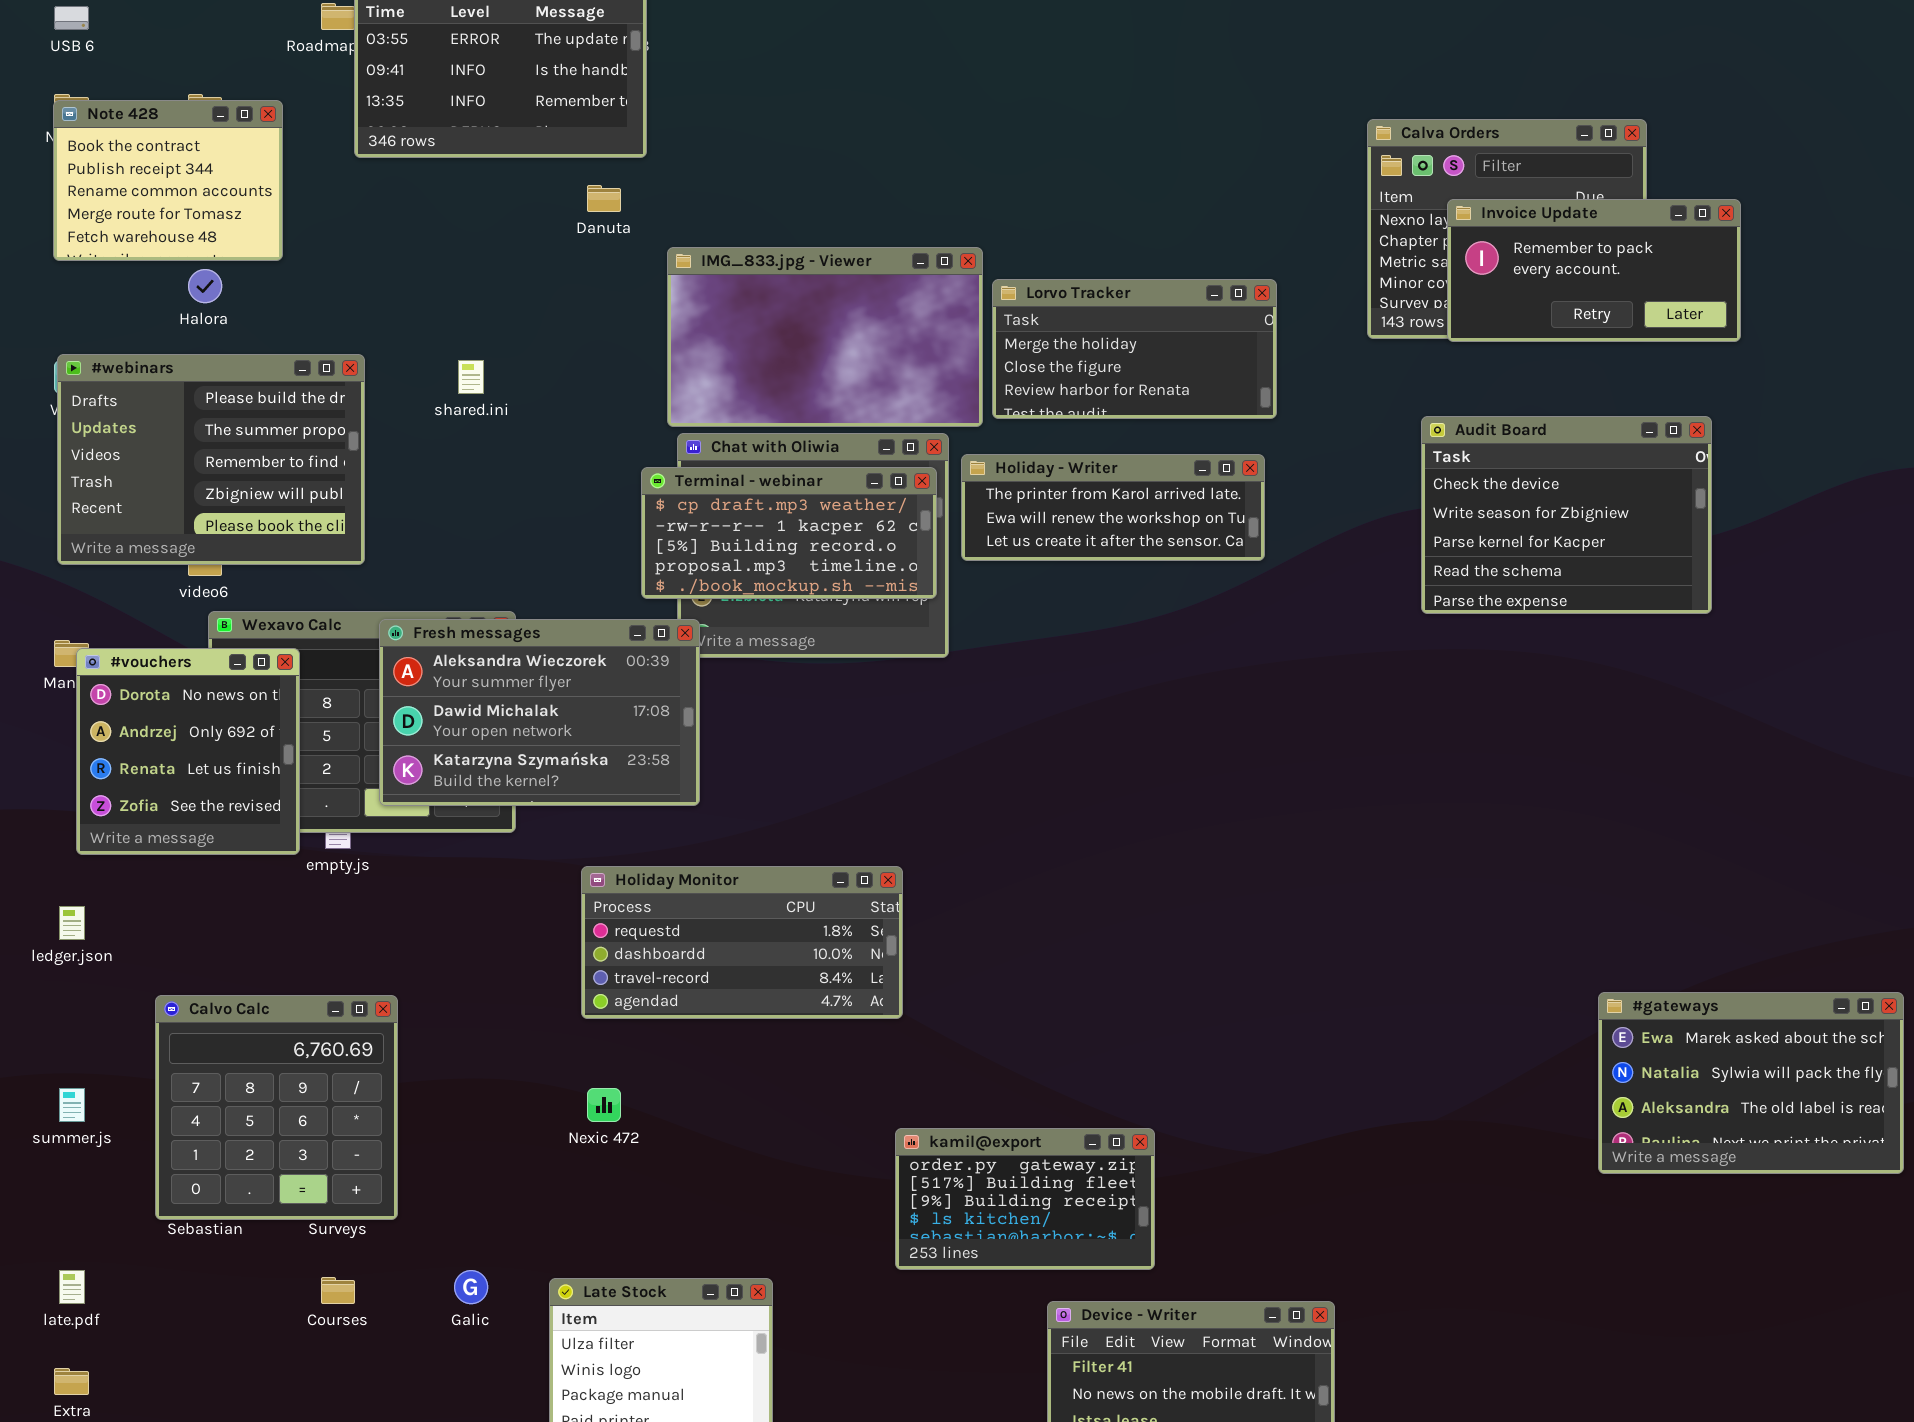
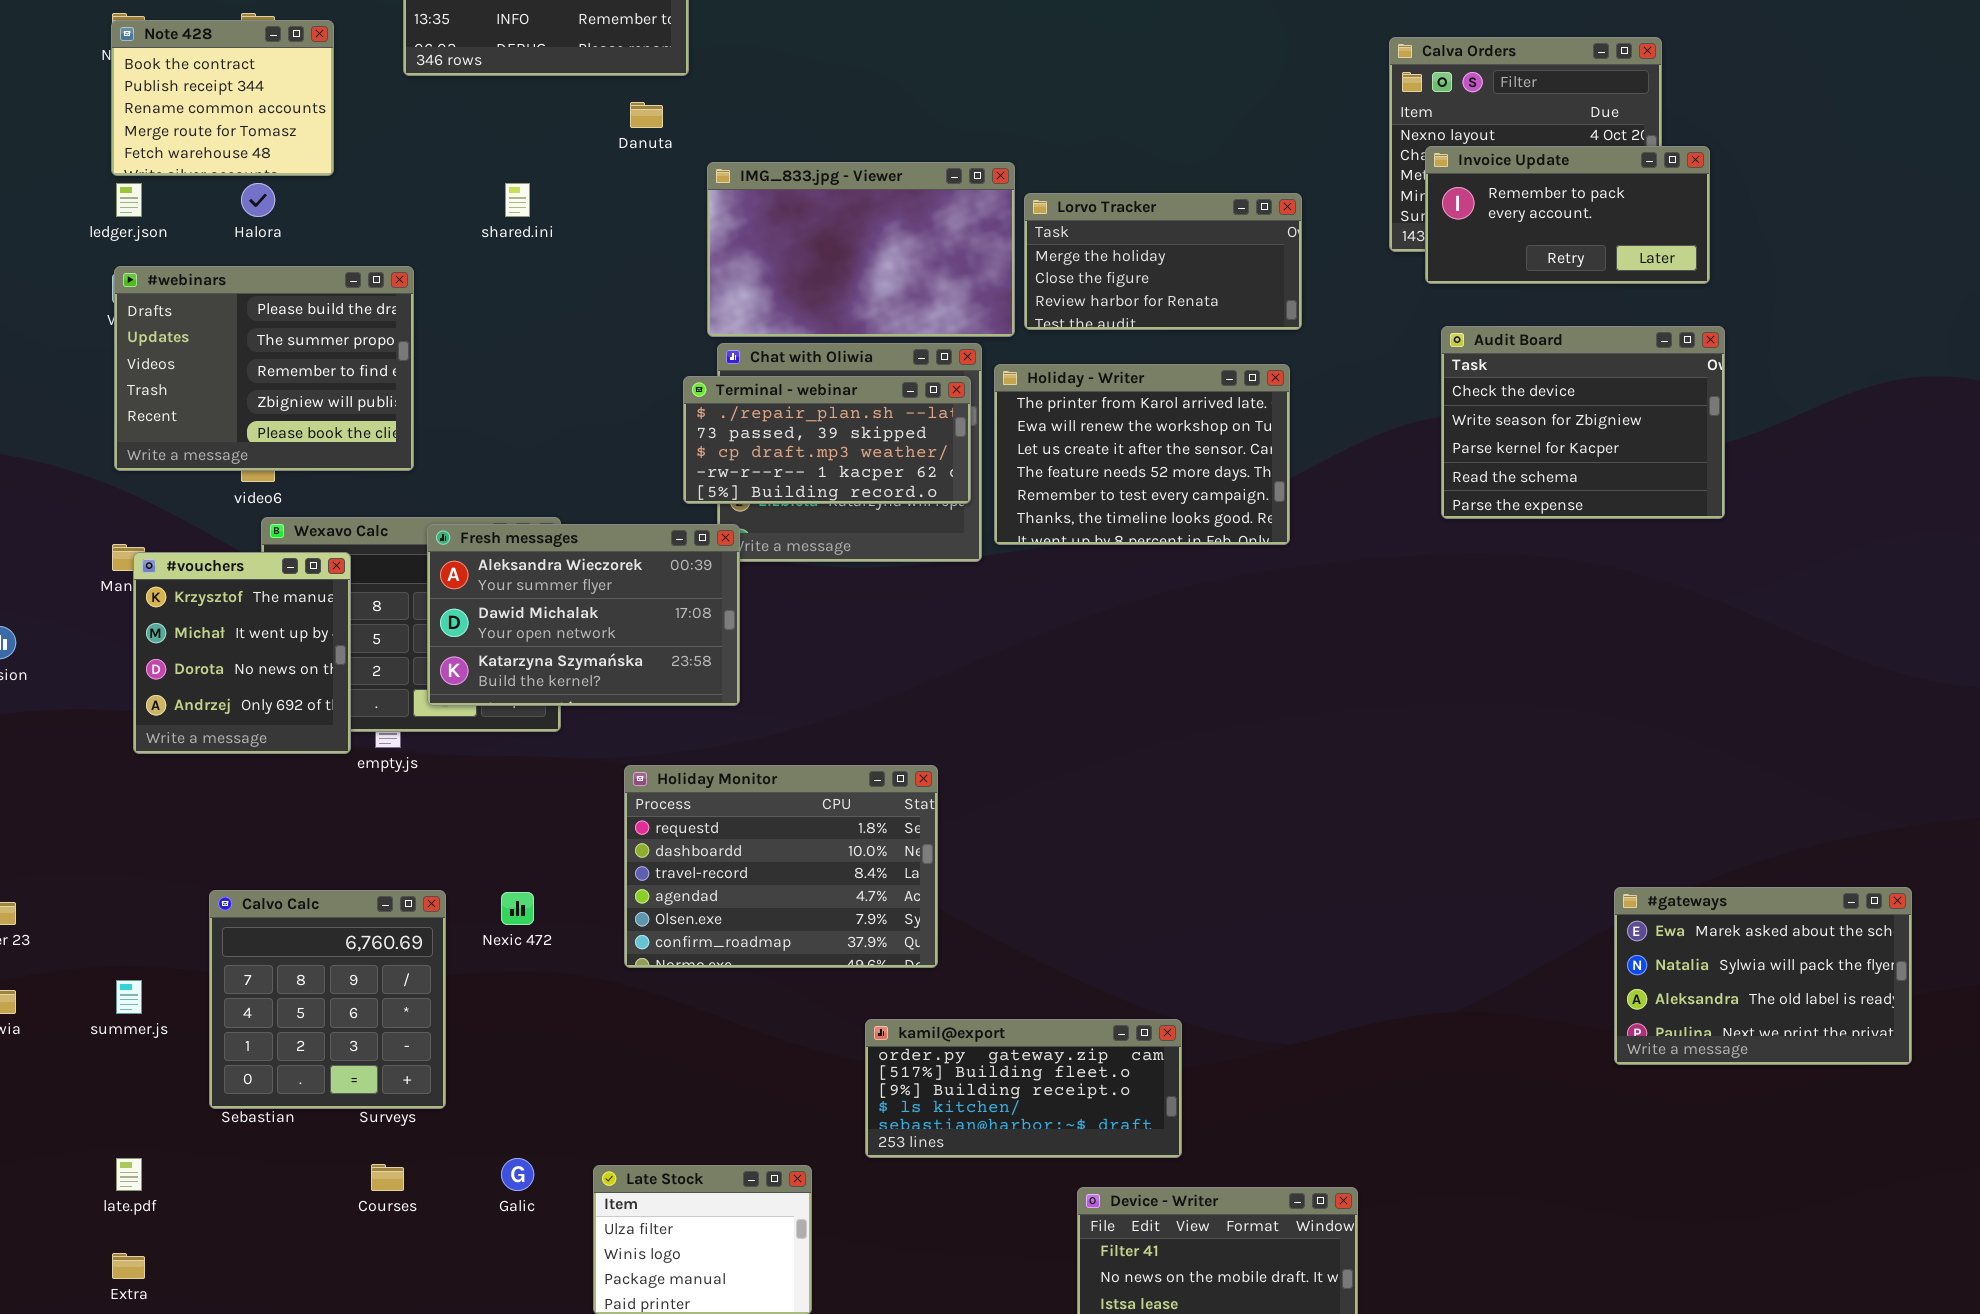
Invoice Update: [1447,199,1741,342] -> [1425,146,1710,284], moved
shared.ini: [458,360,484,394] -> [505,183,530,217], moved
Holiday - Writer: [961,454,1265,561] -> [994,364,1290,545], resized
Terminal - webinar: [641,467,937,599] -> [683,376,971,504], scrolled up 2 rows
#vouchers: [76,648,300,855] -> [133,552,351,754], scrolled up 2 rows
Holiday Monitor: [581,866,903,1019] -> [624,765,938,968], resized
ledger.json: [59,906,85,940] -> [116,183,142,217], moved
Nexic 472: [587,1088,621,1122] -> [501,892,534,925], moved
kamil@export: [895,1128,1155,1270] -> [865,1019,1182,1158], resized

